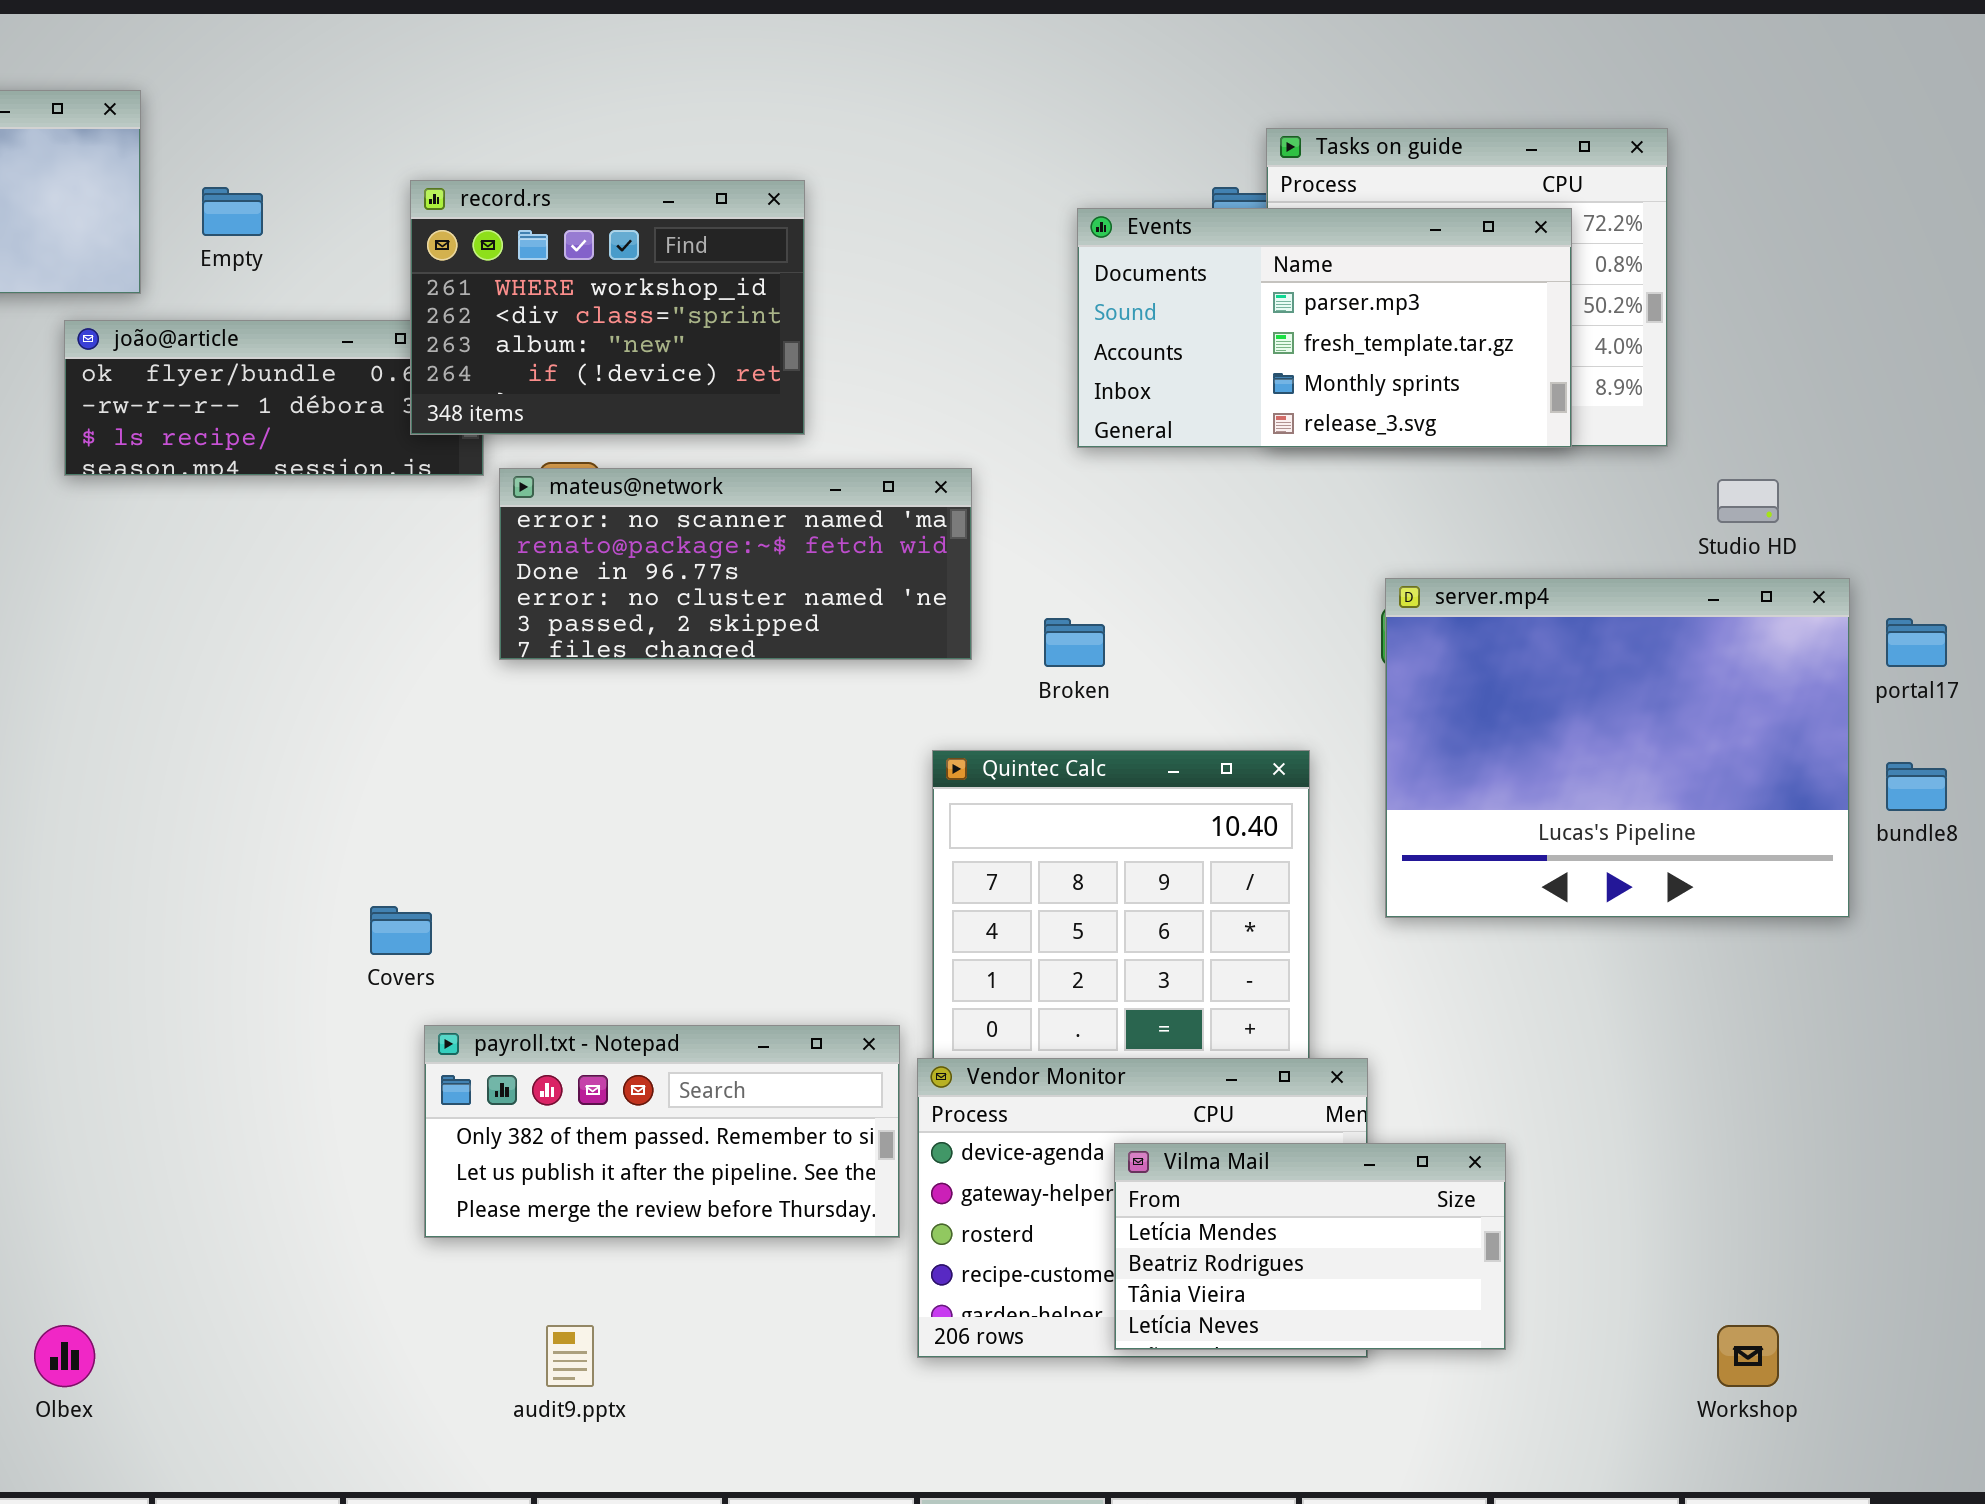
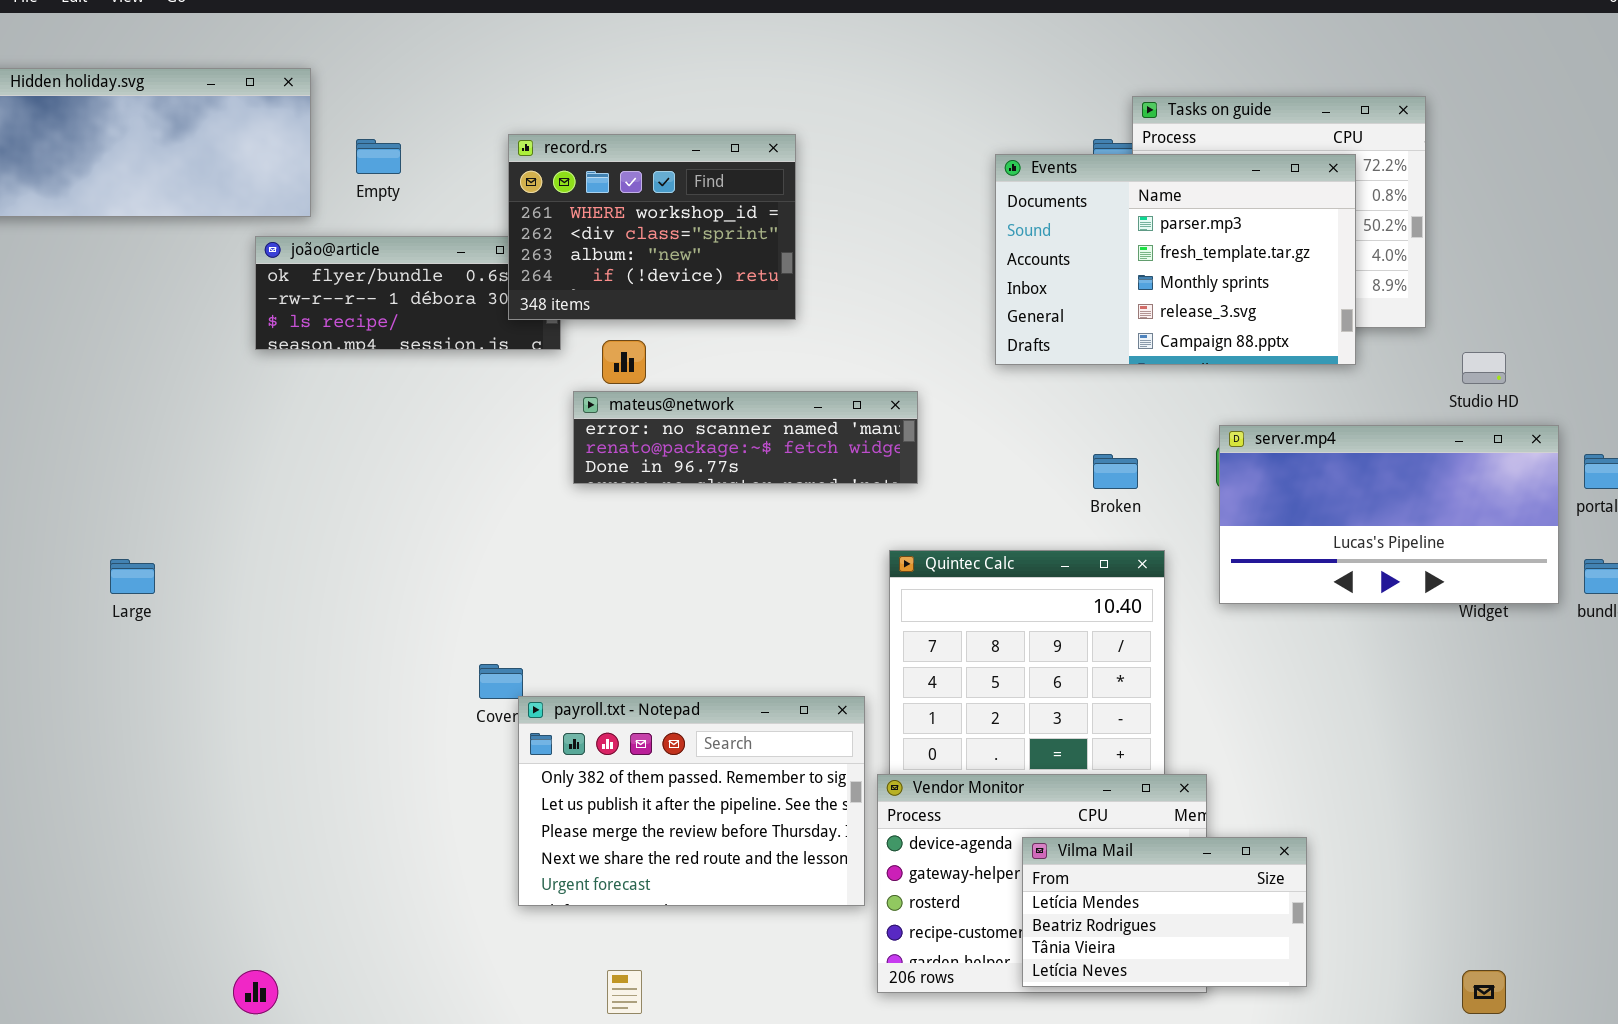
Events: [1077,208,1572,448] -> [995,154,1356,365], resized
mateus@network: [499,468,972,660] -> [573,391,918,484], resized
server.mp4: [1385,578,1850,918] -> [1219,425,1559,604], resized
Broken: [1044,618,1105,667] -> [1093,454,1138,489], moved
payroll.txt - Notepad: [424,1025,900,1238] -> [518,696,865,906], resized

